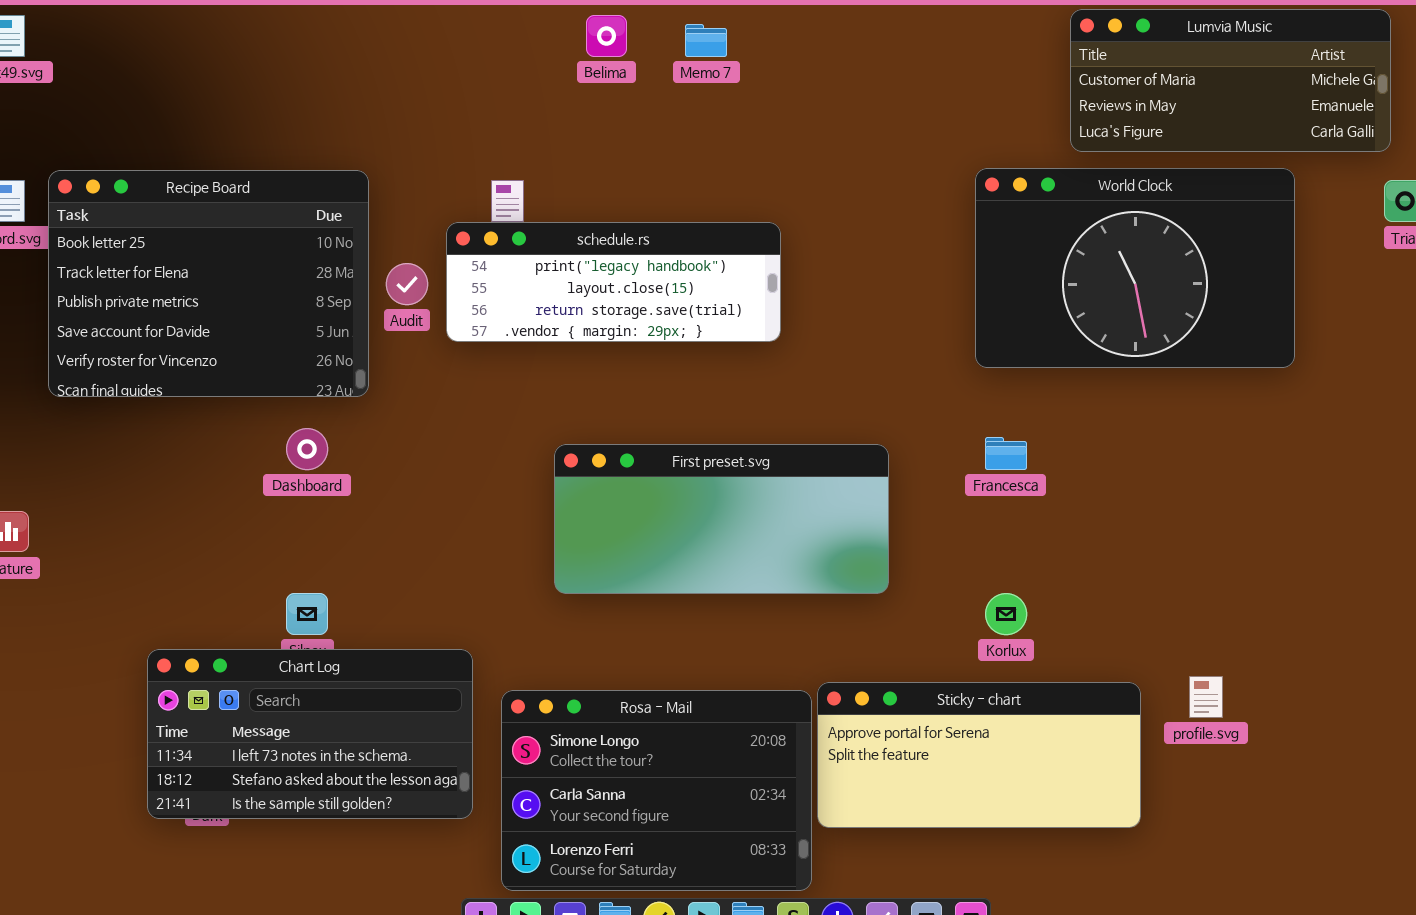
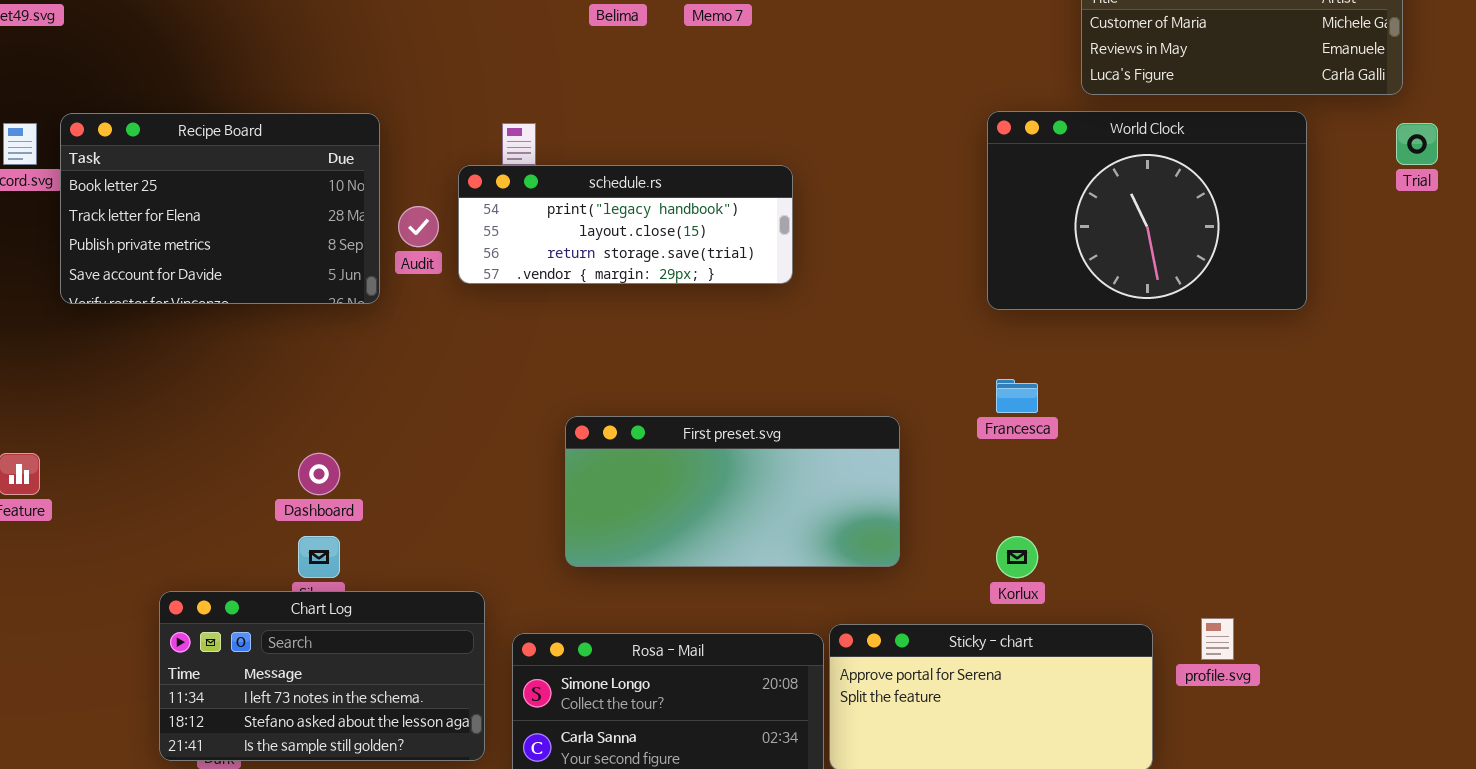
Recipe Board: [48,170,369,397] -> [60,113,380,304], resized
Dashboard: [286,428,328,470] -> [298,453,340,495], moved
First preset.svg: [554,444,889,594] -> [565,416,900,567], moved

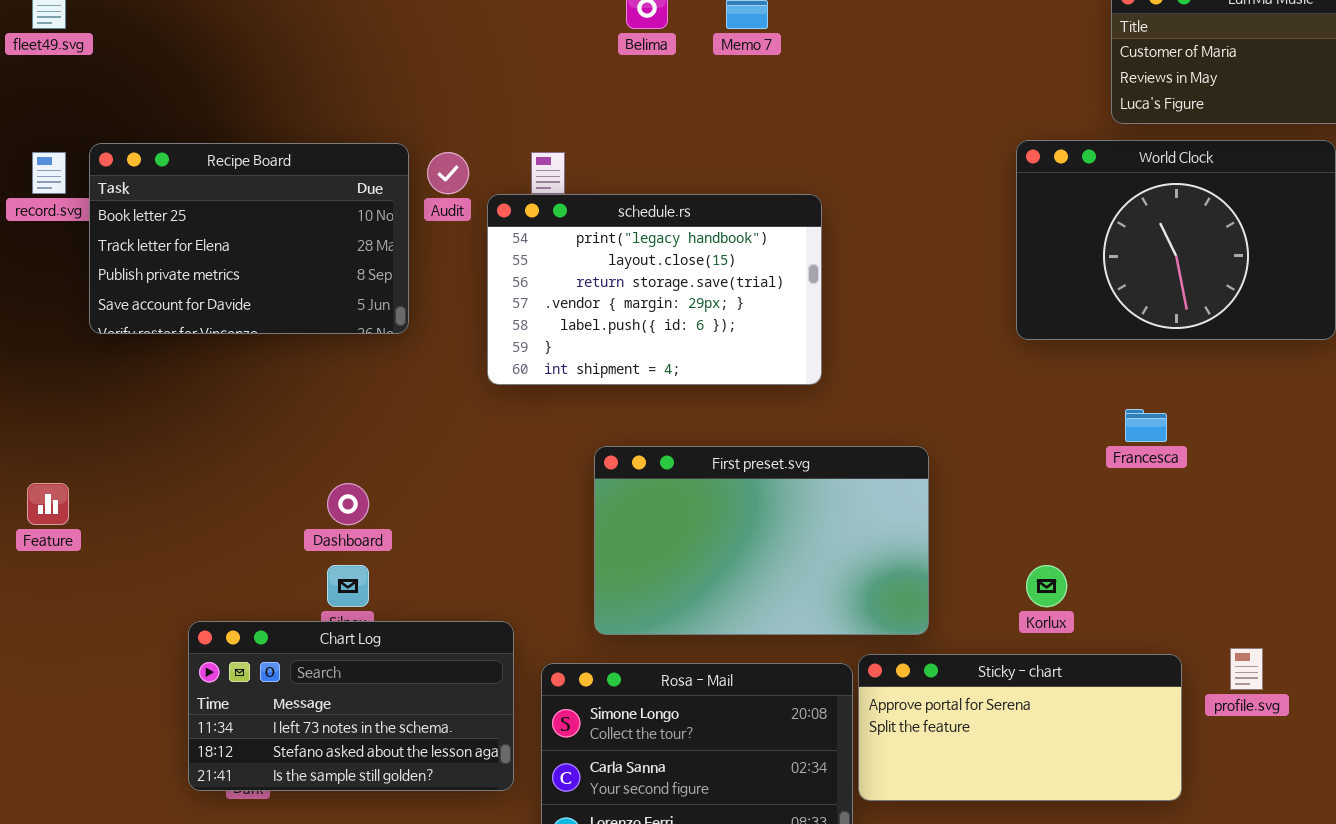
schedule.rs: [458,165,793,284] -> [487,194,822,385], resized
Audit: [398,206,439,247] -> [427,152,469,194], moved
Francesca: [996,379,1038,413] -> [1125,409,1167,442], moved
First preset.svg: [565,416,900,567] -> [594,446,929,635], resized

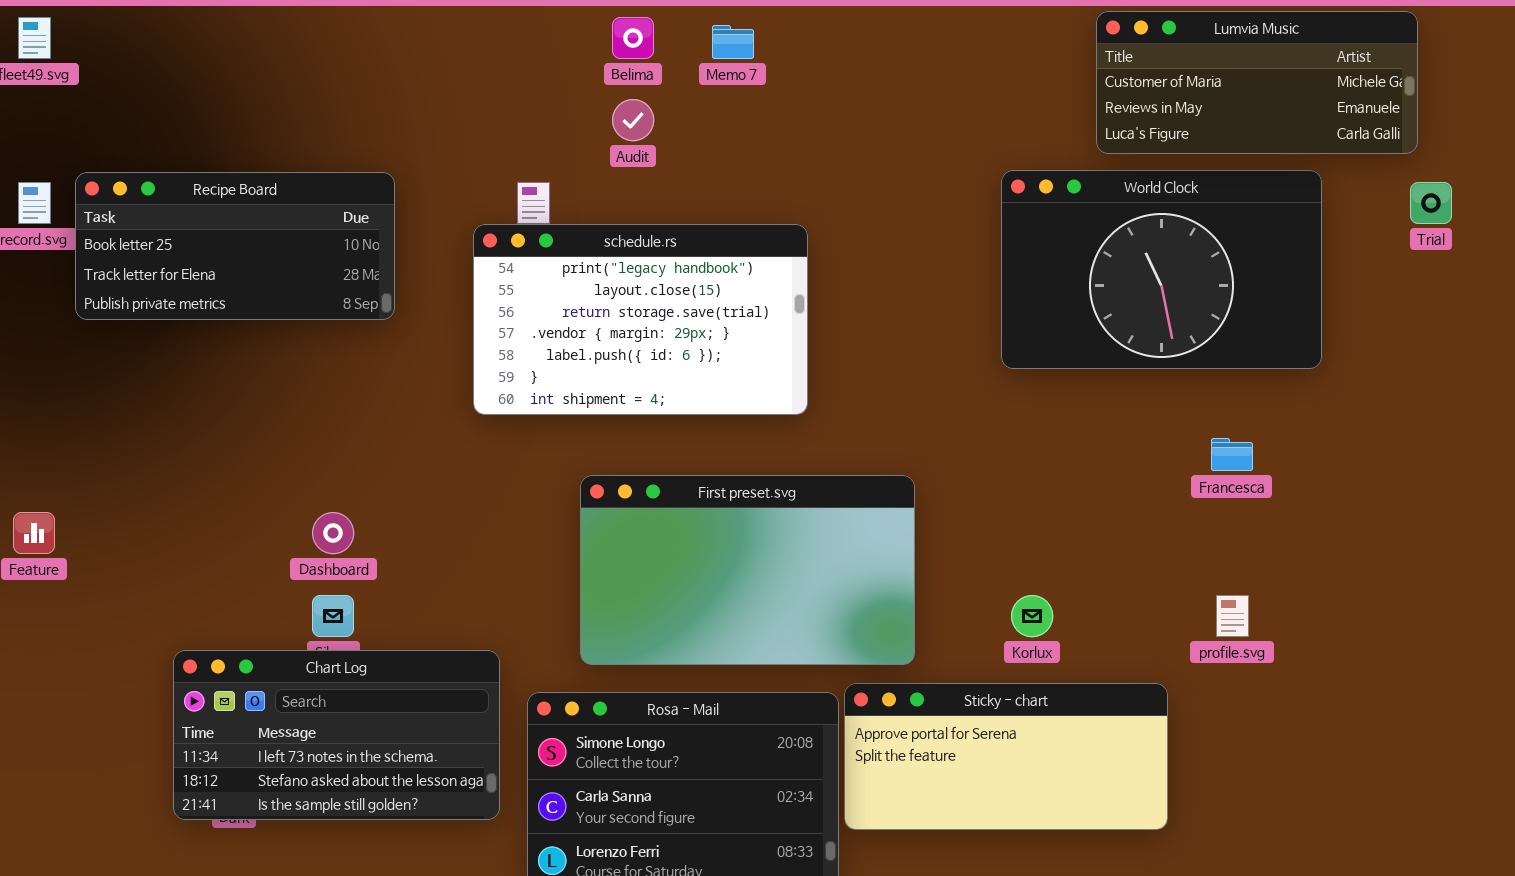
Recipe Board: [89,143,409,334] -> [75,172,395,320], resized
Audit: [427,152,469,194] -> [612,99,654,141], moved
Francesca: [1125,409,1167,442] -> [1211,438,1253,471], moved
profile.svg: [1230,648,1263,690] -> [1216,595,1249,637], moved

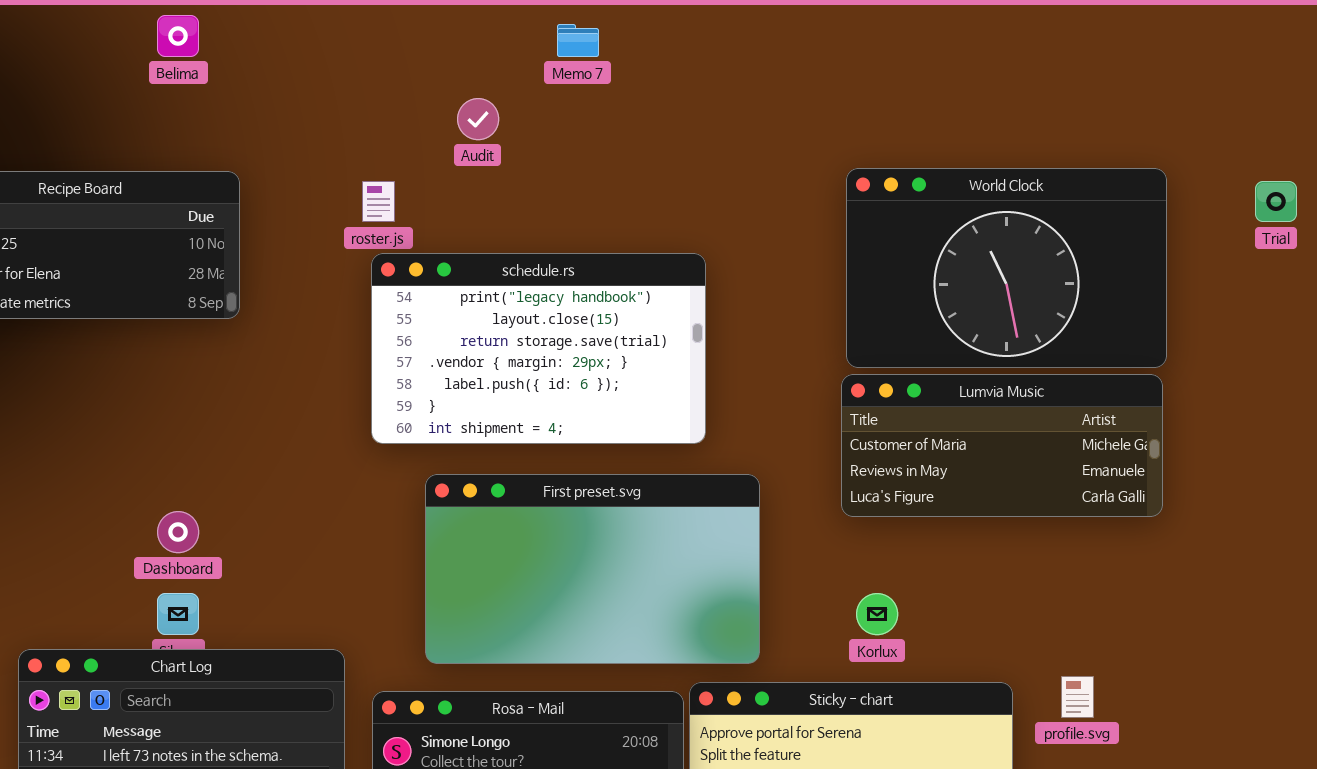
Lumvia Music: [1096,11,1418,154] -> [841,374,1163,517], moved
Belima: [612,17,654,59] -> [157,15,199,57], moved
schedule.rs: [473,224,808,415] -> [371,253,706,444], moved
profile.svg: [1216,595,1249,637] -> [1061,676,1094,718], moved

